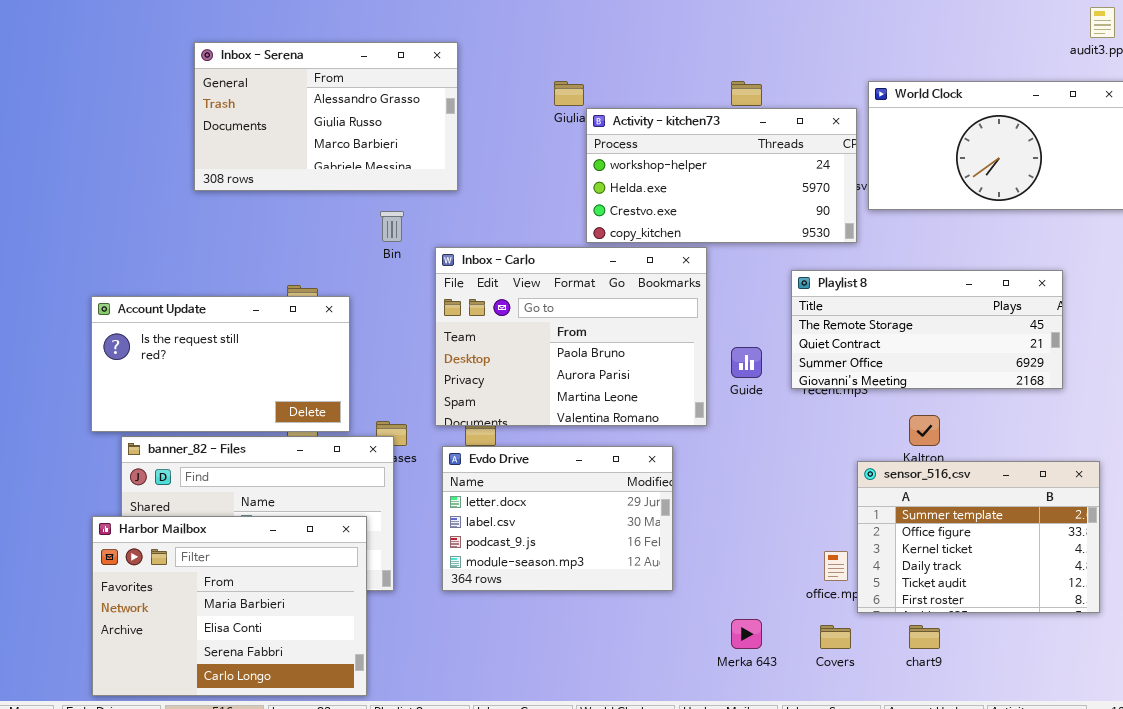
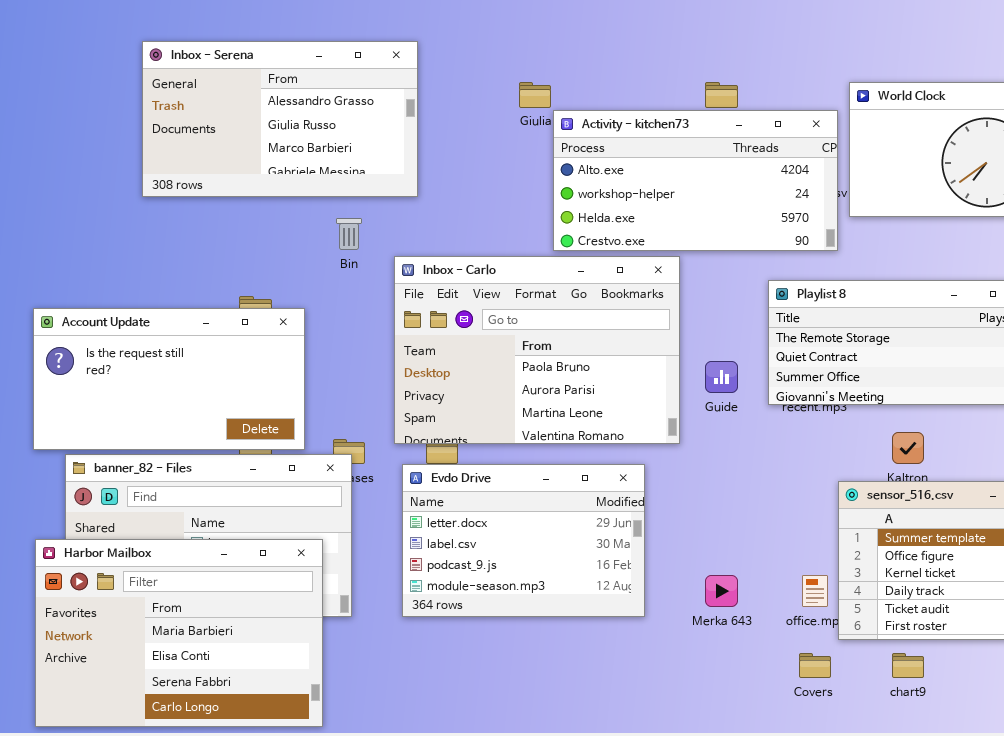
Activity - kitchen73: [586,108,857,243] -> [553,110,838,251], scrolled up 1 row
Merka 643: [731,619,762,649] -> [705,575,738,607], moved

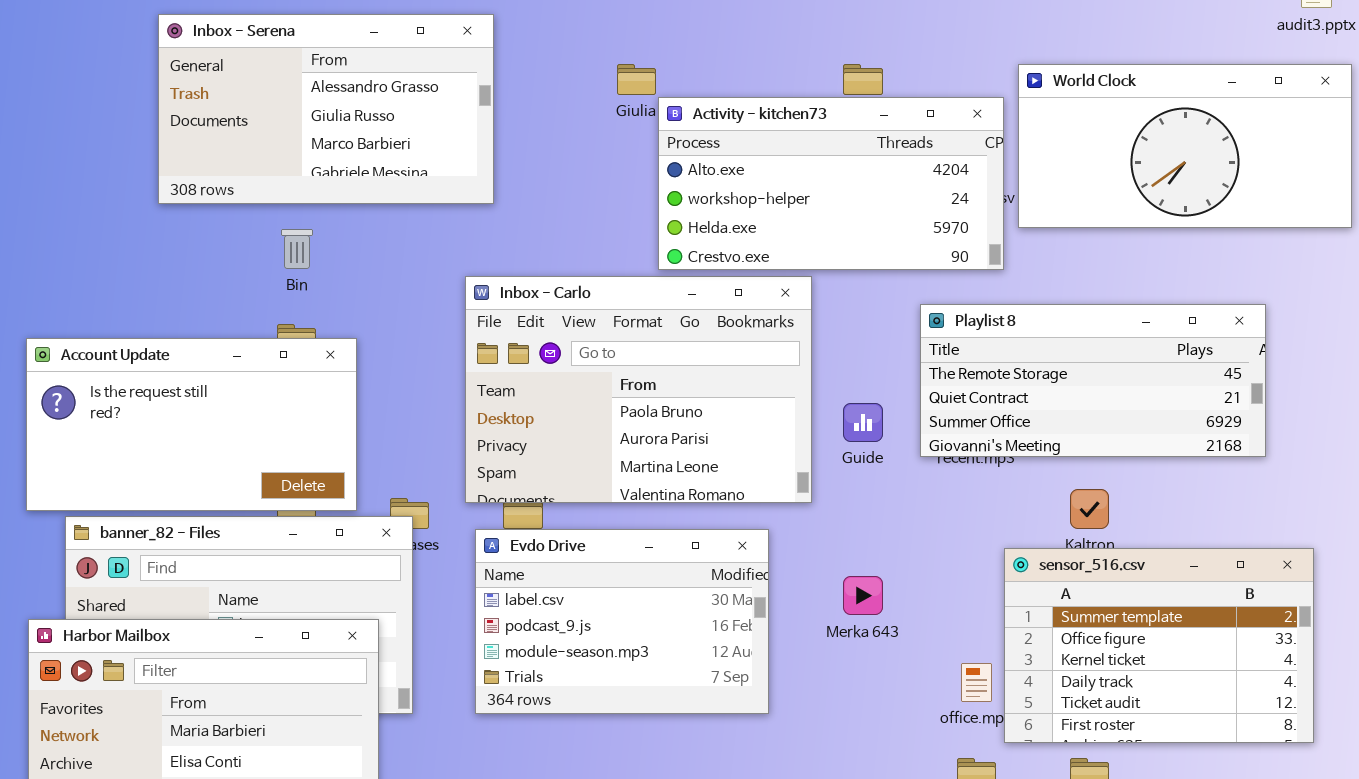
Bin: [336,218,362,250] -> [281,229,313,269], moved
Evdo Drive: [402,464,645,617] -> [475,529,769,714], scrolled down 1 row
Merka 643: [705,575,738,607] -> [843,576,883,615], moved

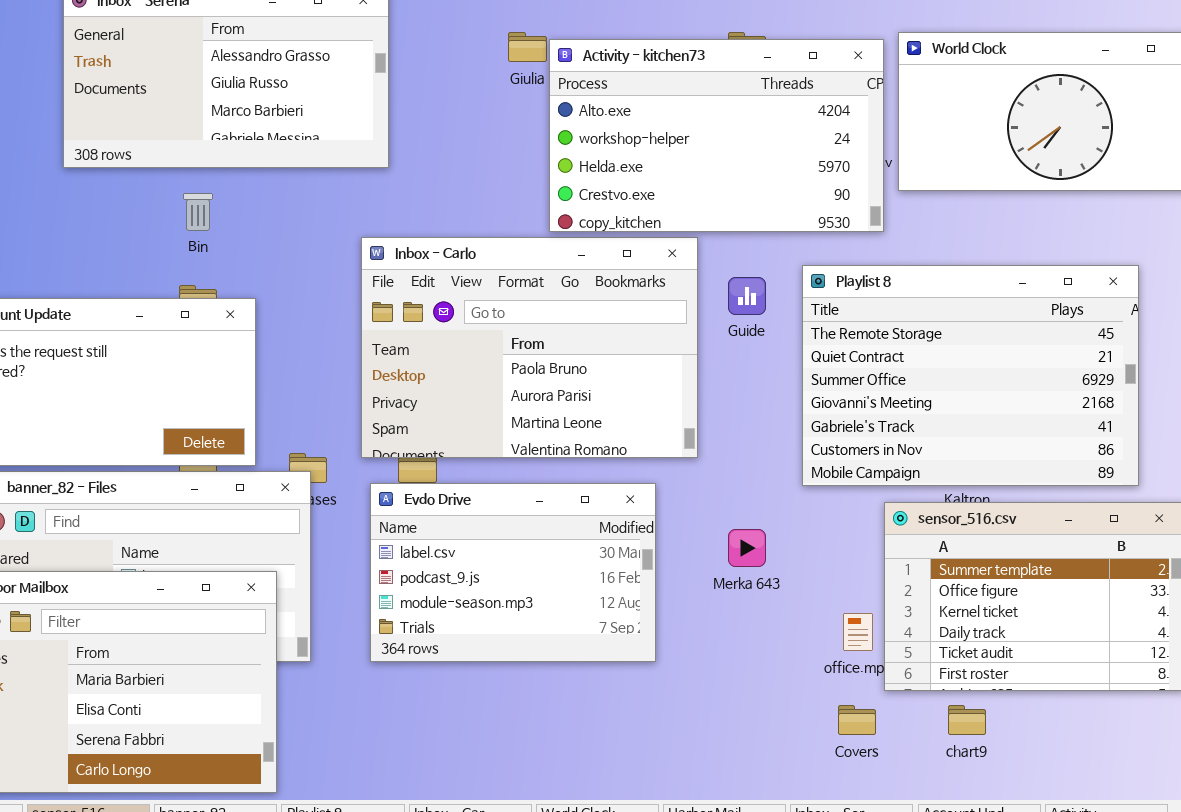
Activity - kitchen73: [658,97,1004,270] -> [549,39,884,232], resized
Playlist 8: [920,304,1266,457] -> [802,265,1139,486], resized
Guide: [843,403,883,442] -> [728,277,766,315], moved

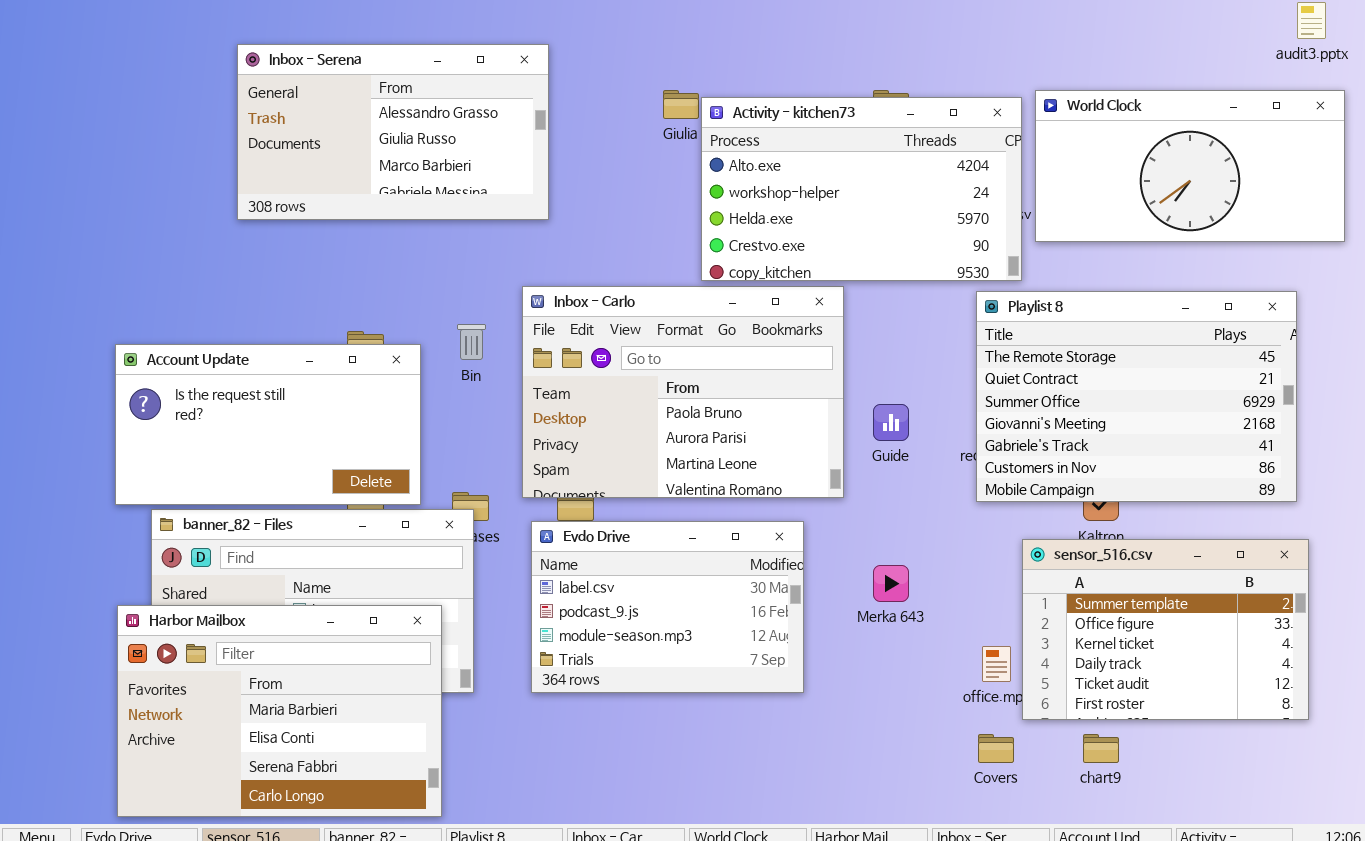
Bin: [183,193,213,231] -> [457,324,486,360], moved
Playlist 8: [802,265,1139,486] -> [976,291,1297,502], moved
Guide: [728,277,766,315] -> [873,404,909,441], moved

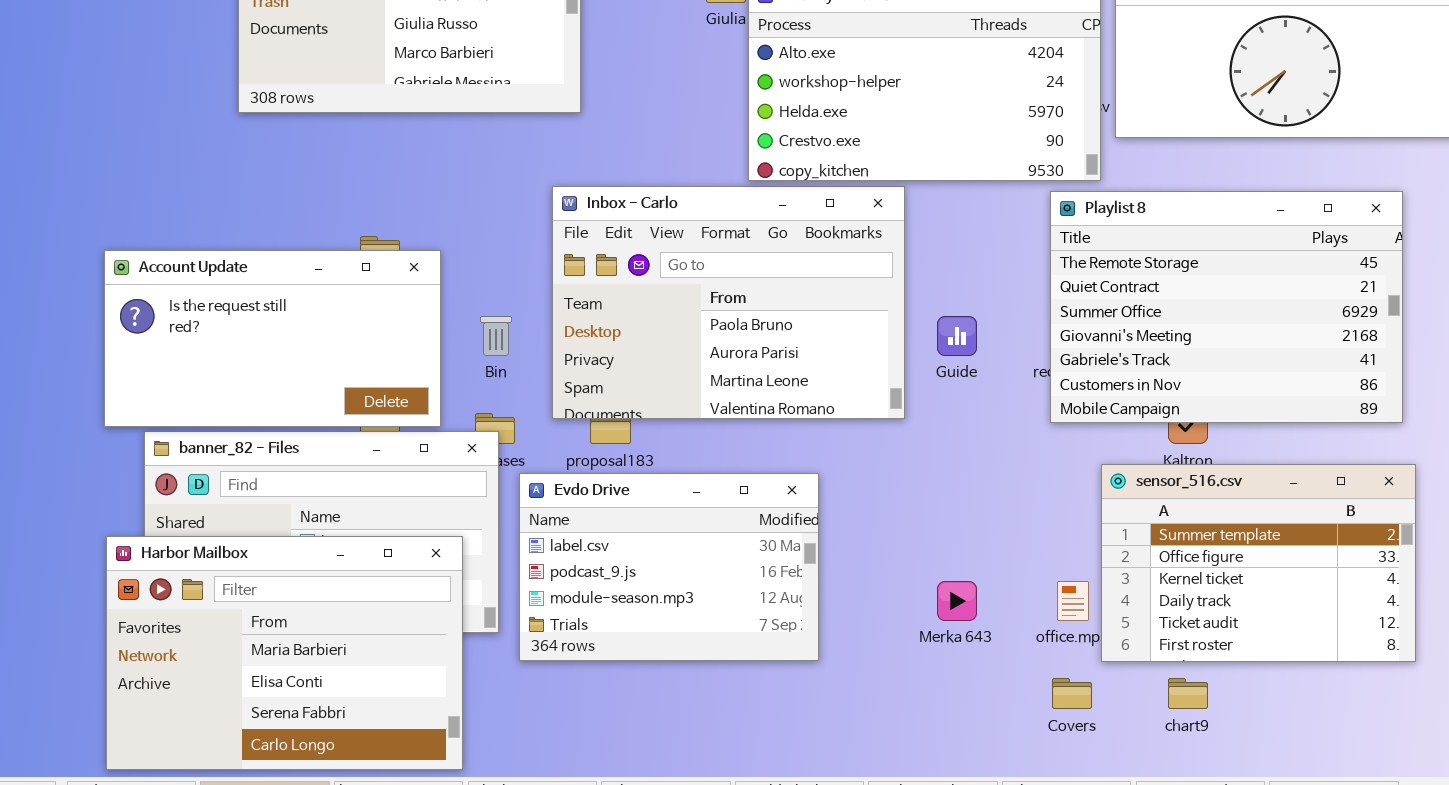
Bin: [457,324,486,360] -> [480,316,512,356], moved
Evdo Drive: [531,521,804,693] -> [519,473,819,661], moved
Merka 643: [873,565,909,602] -> [937,581,977,621], moved

